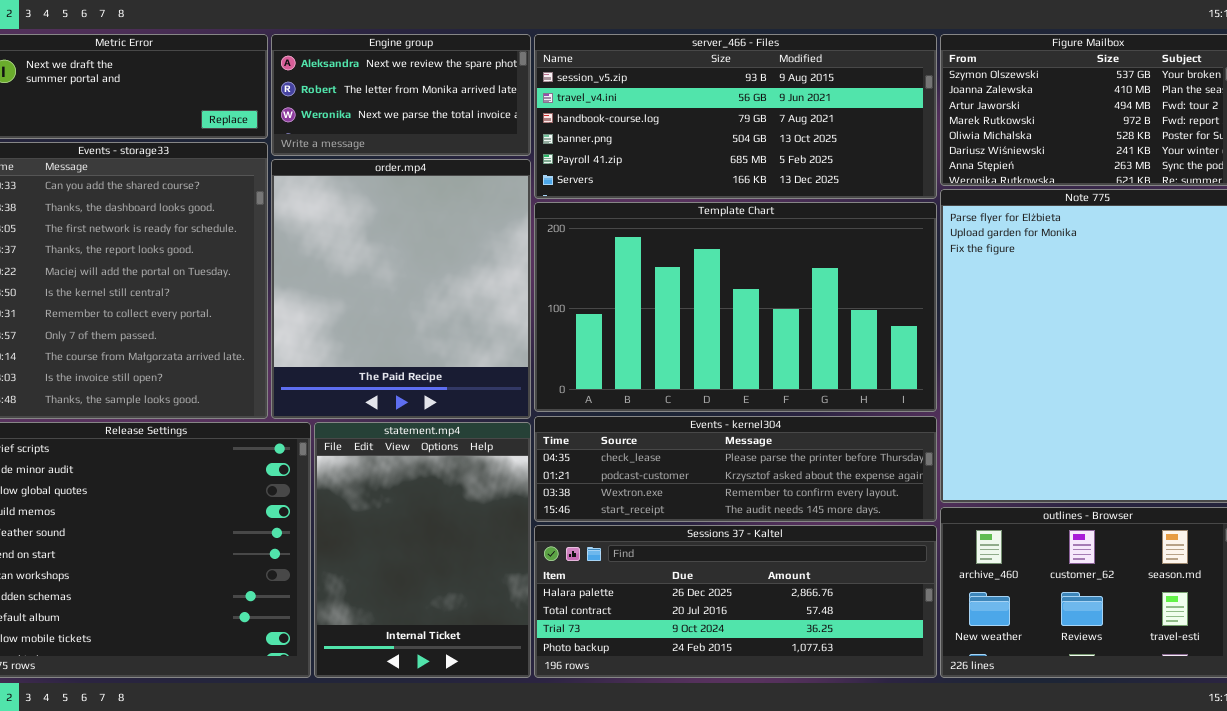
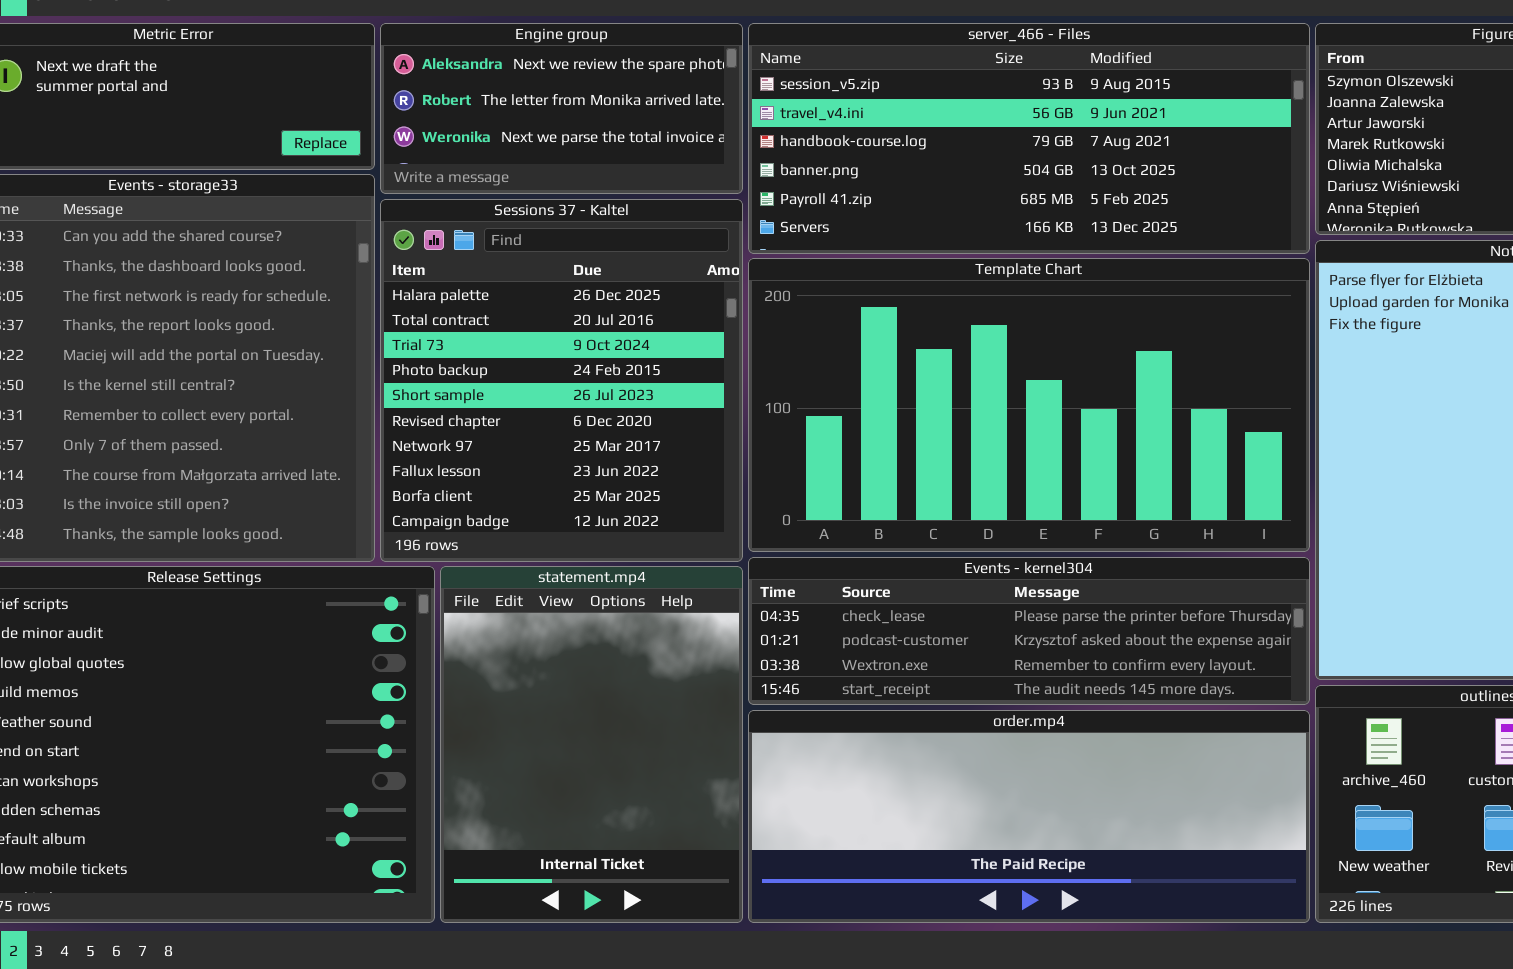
order.mp4: [271,159,531,419] -> [748,710,1310,923], moved, resized
Sessions 37 - Kaltel: [534,525,937,678] -> [380,199,743,562], moved, resized

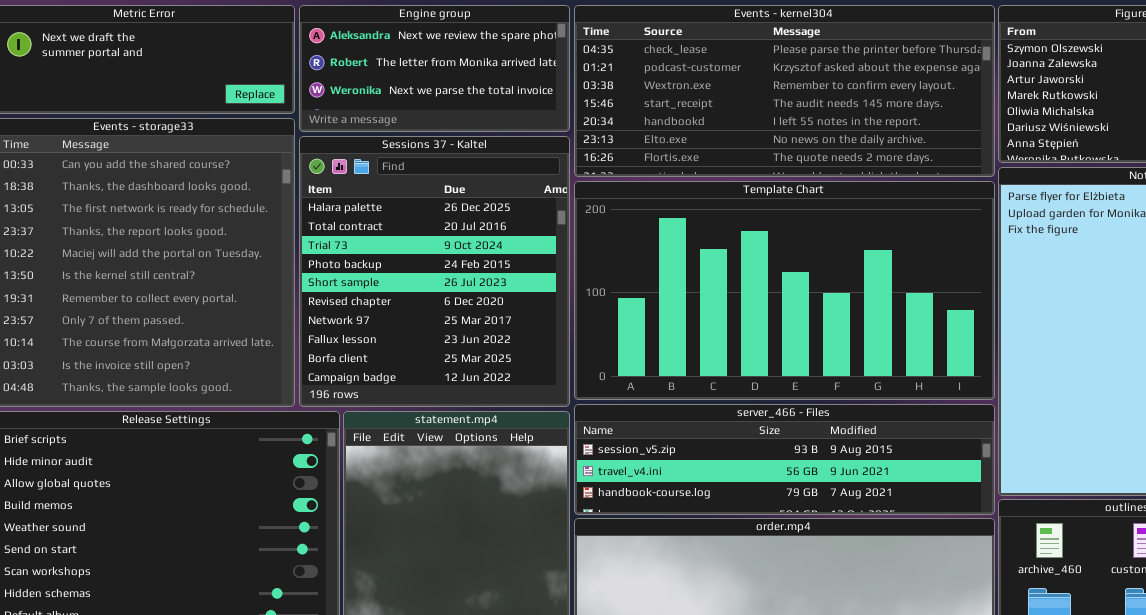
server_466 - Files: [748,23,1310,254] -> [574,404,995,515], moved, resized
Events - kernel304: [748,557,1310,705] -> [574,5,995,177], moved, resized

